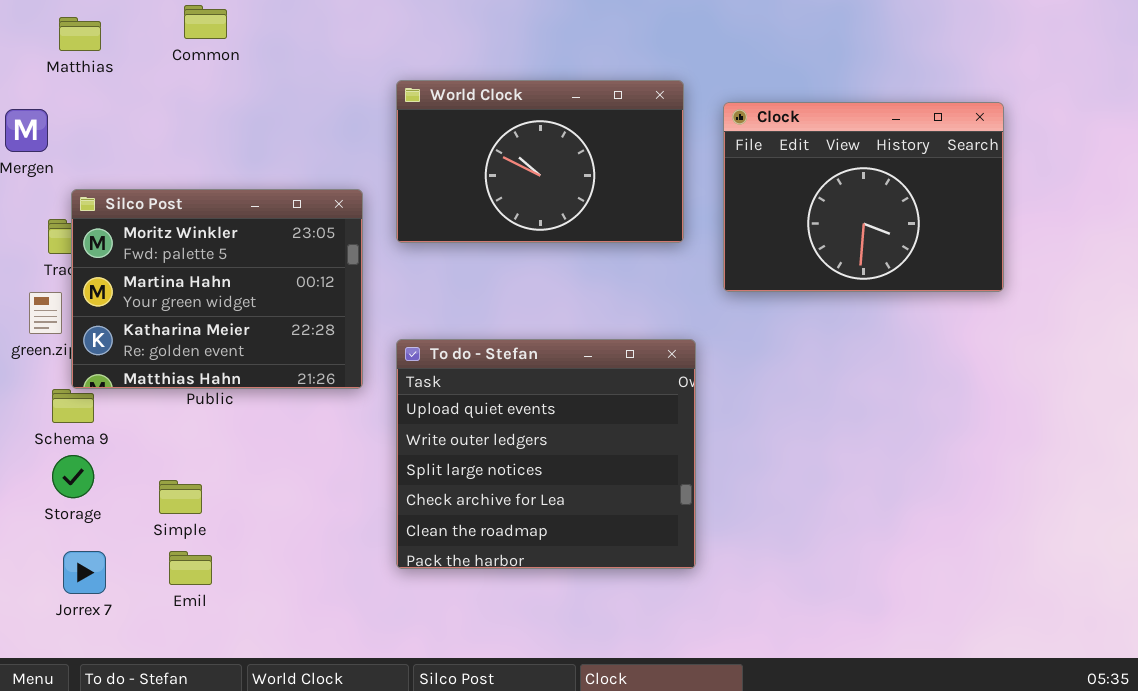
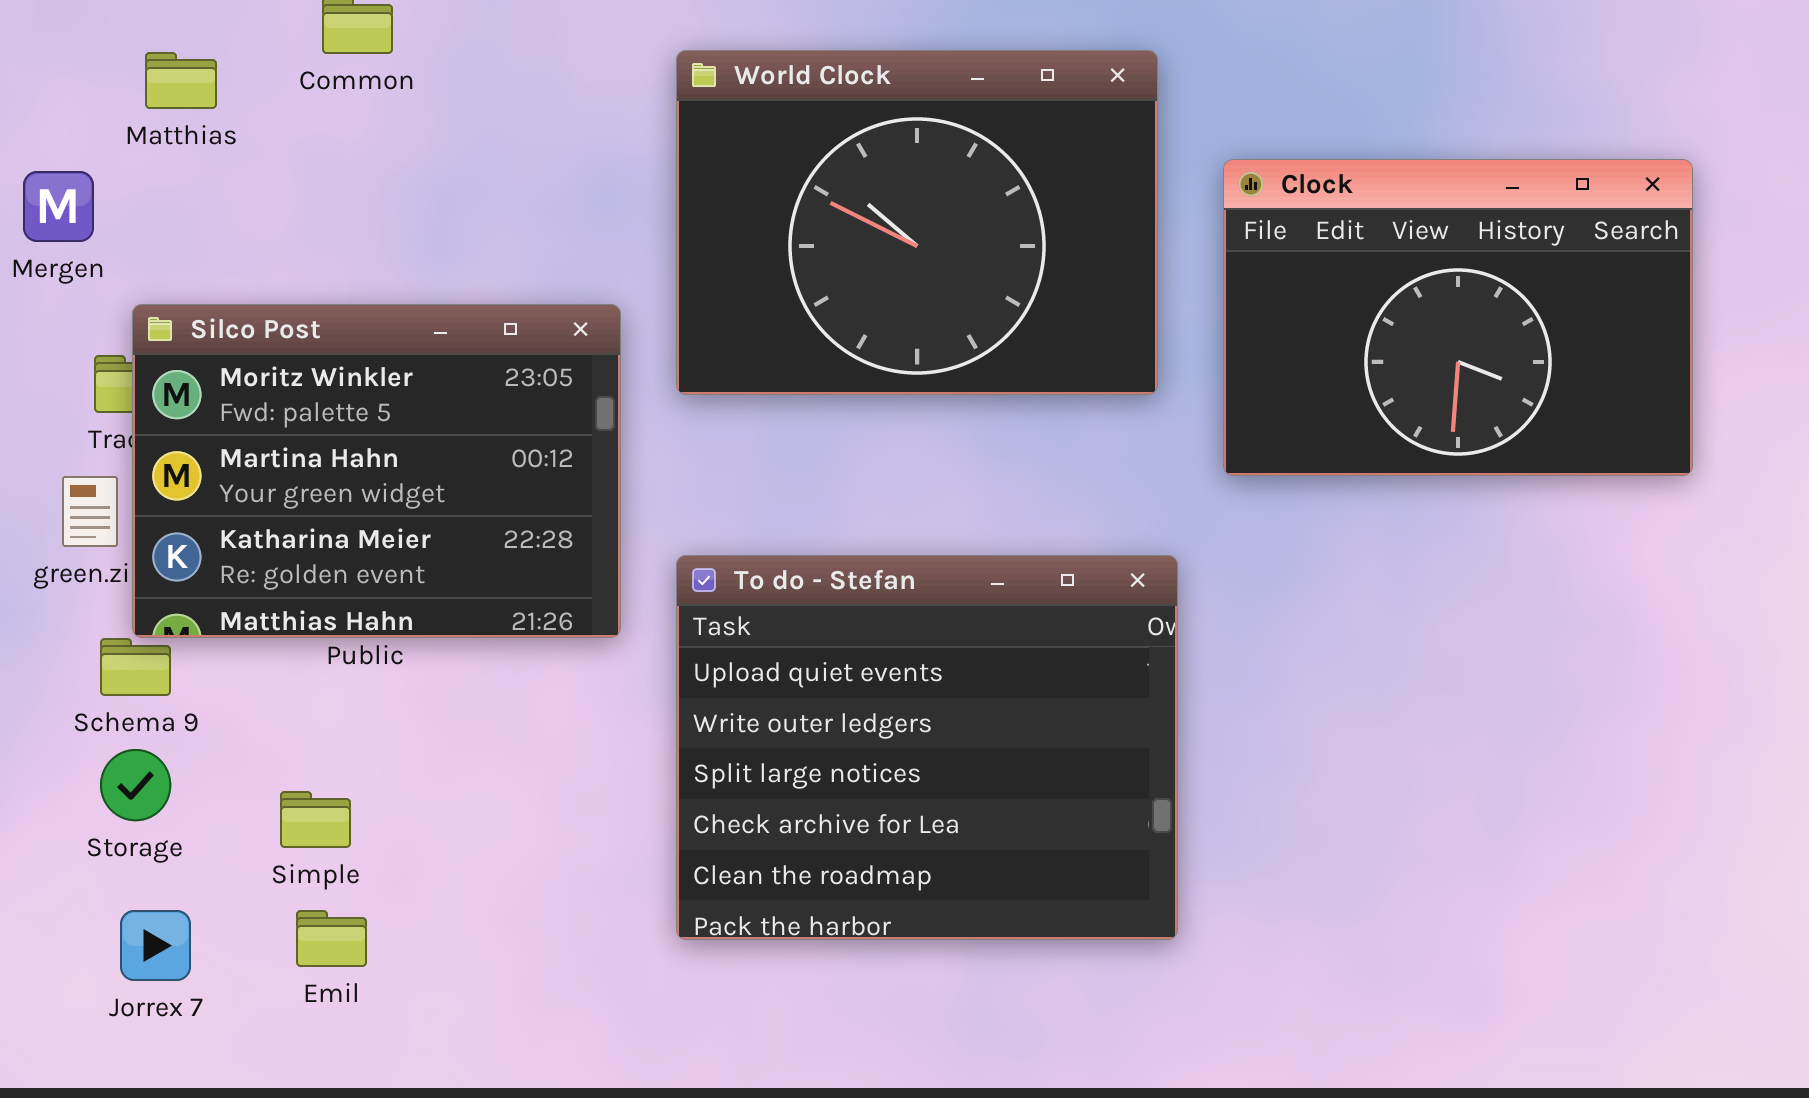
Matthias: [59,17,101,51] -> [145,52,217,109], moved
World Clock: [396,80,684,243] -> [676,50,1158,395], resized

